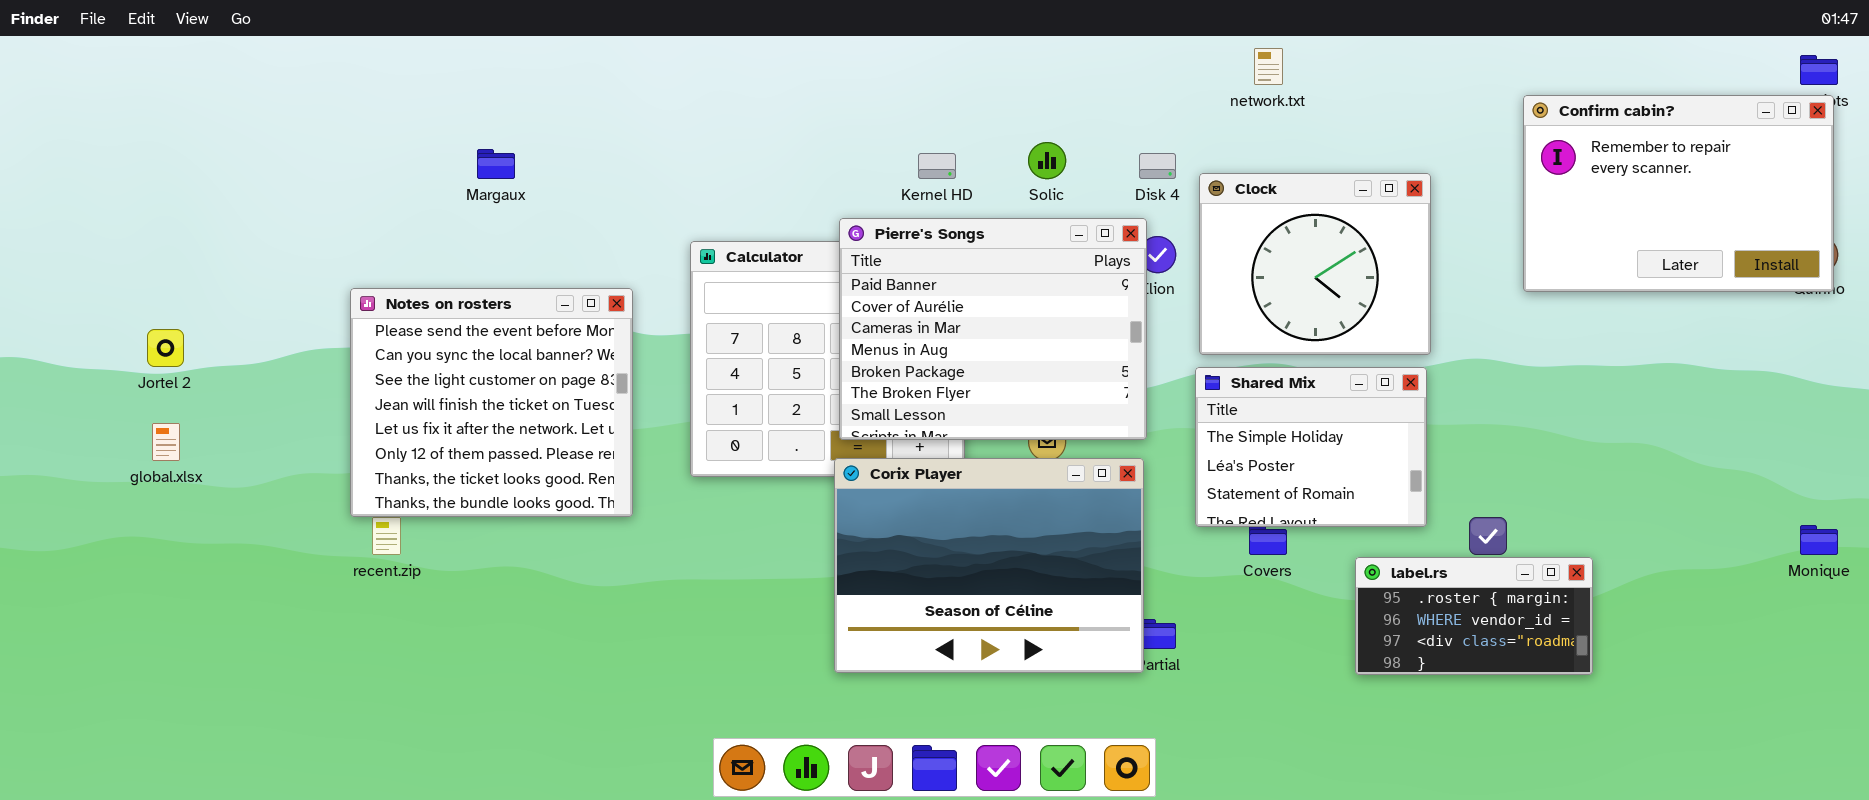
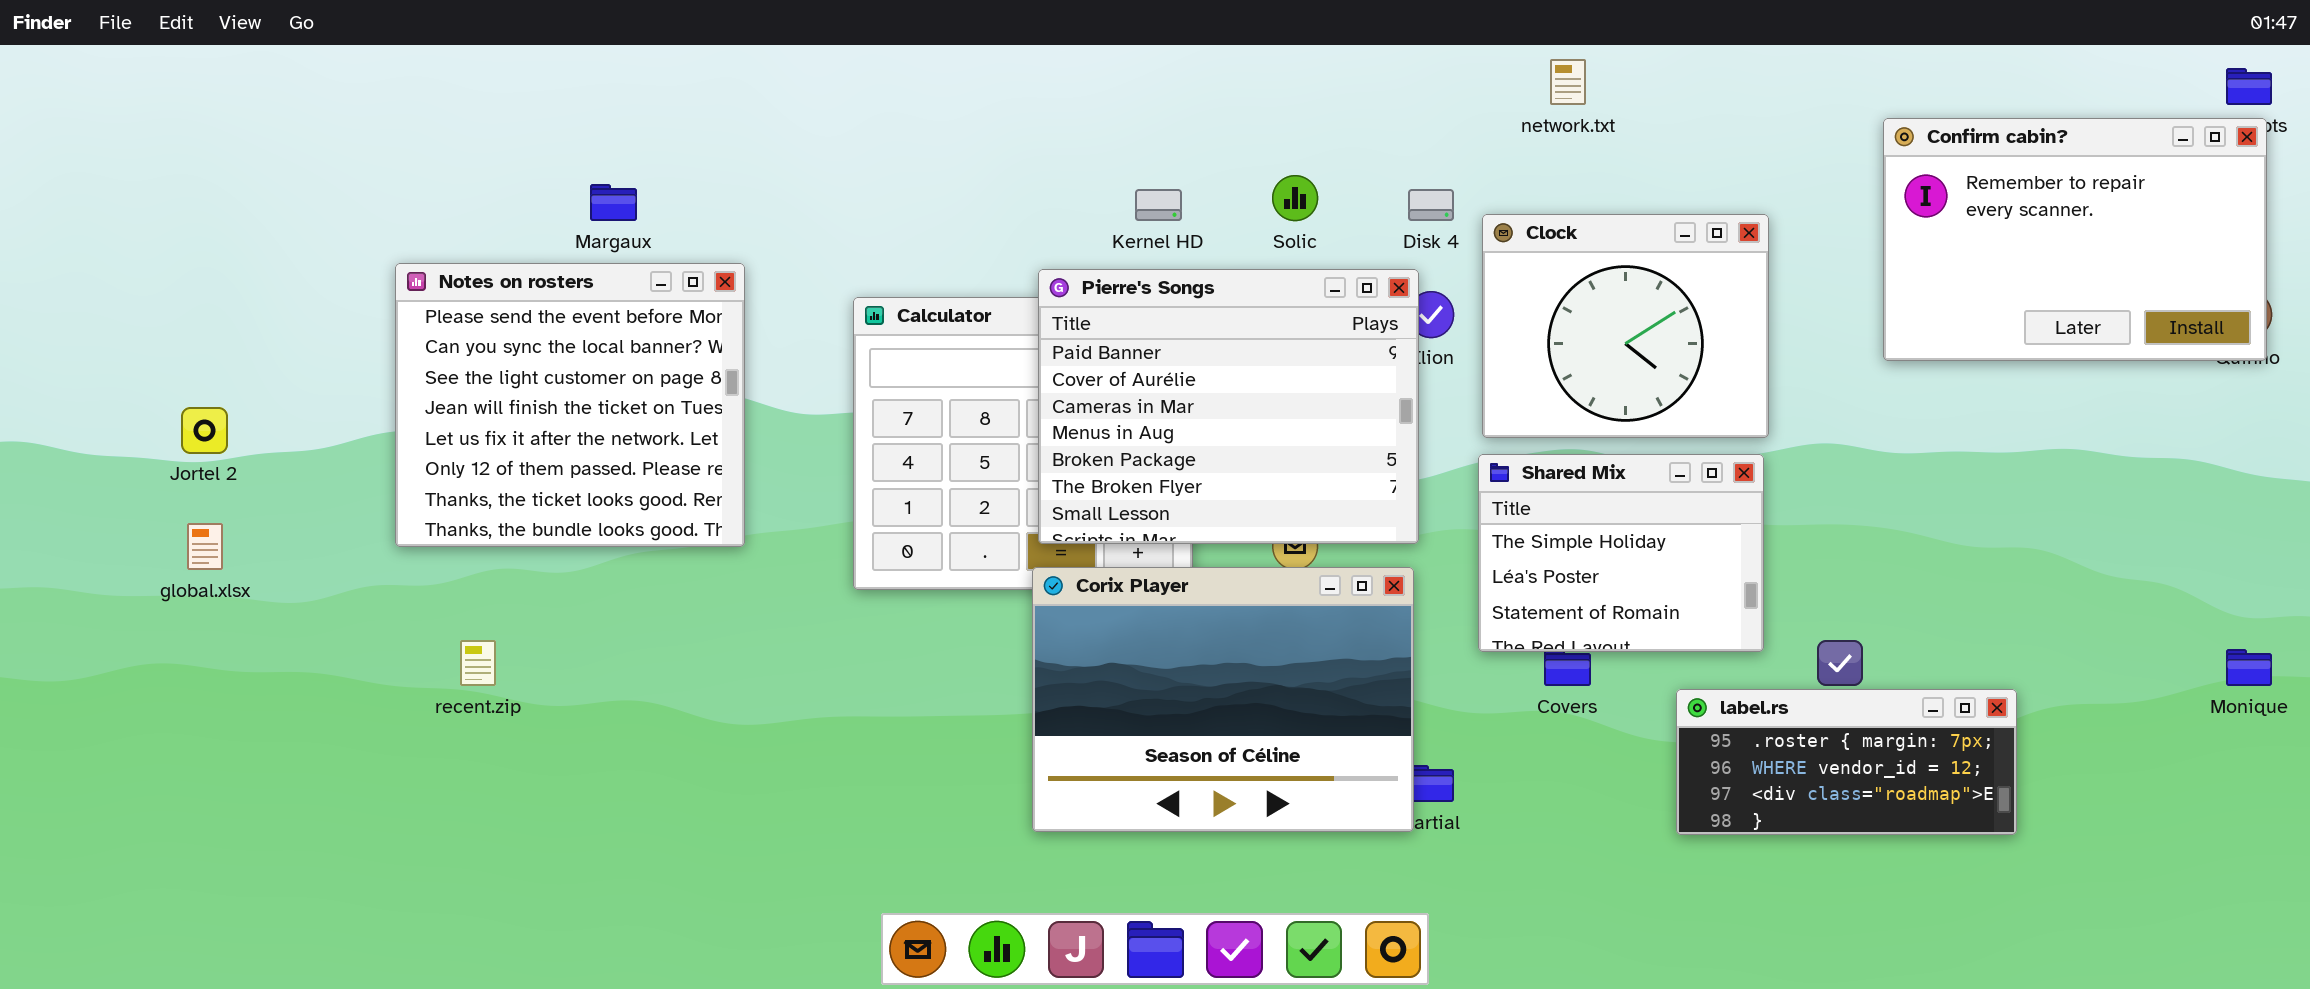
Notes on rosters: [350,288,633,517] -> [395,263,745,547], moved
label.rs: [1355,557,1593,675] -> [1676,689,2017,835], resized

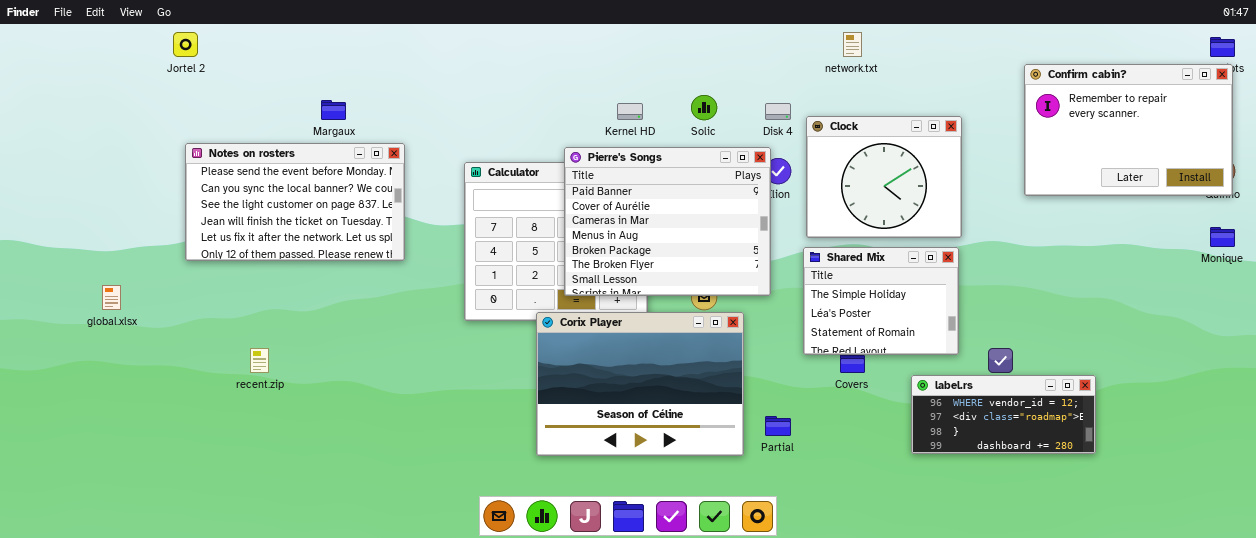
Notes on rosters: [395,263,745,547] -> [185,143,405,261], resized
Jortel 2: [181,407,228,454] -> [173,32,198,57], moved
Corix Player: [1032,567,1414,832] -> [536,312,744,456], moved
Monique: [2226,649,2272,686] -> [1210,227,1235,247], moved
label.rs: [1676,689,2017,835] -> [911,375,1096,454], scrolled down 1 row

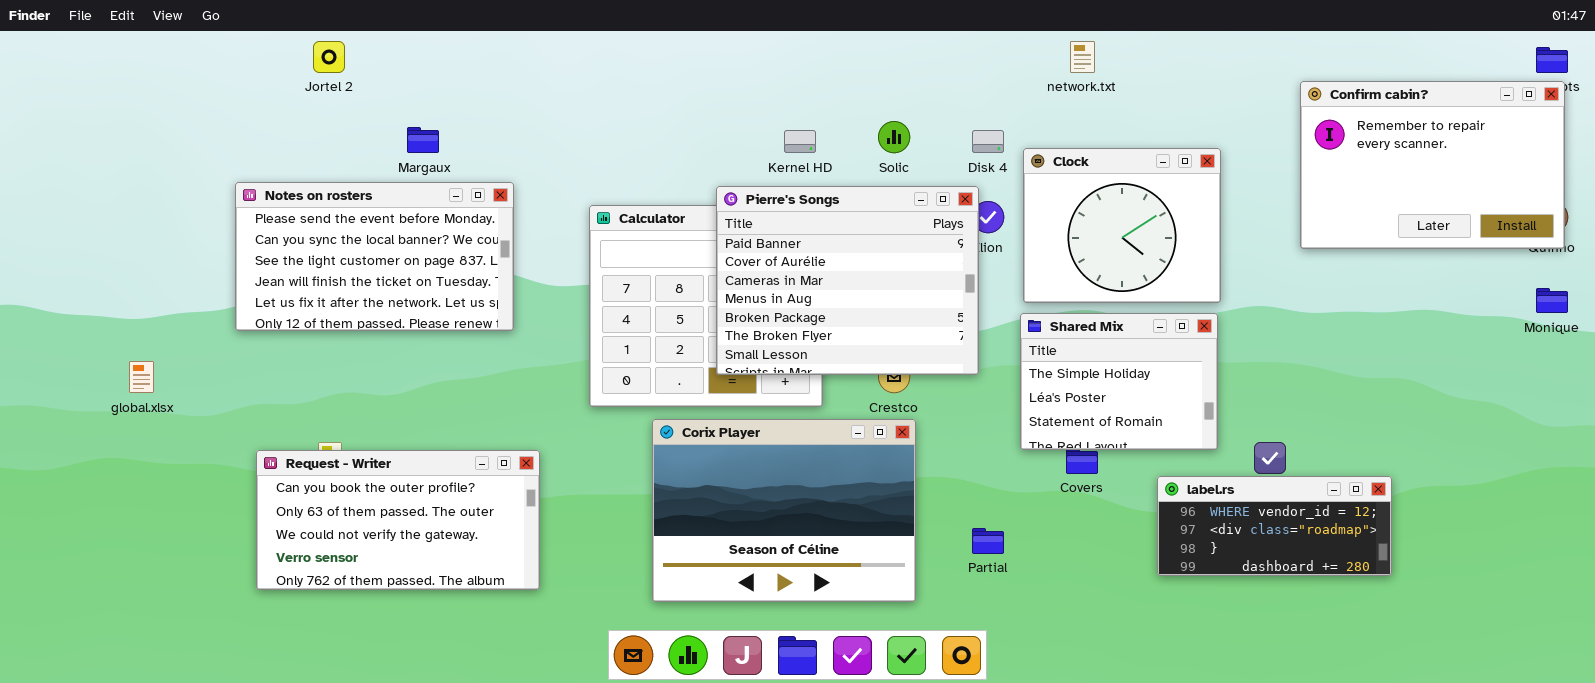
Jortel 2: [173,32,198,57] -> [313,41,345,73], moved
Corix Player: [536,312,744,456] -> [652,419,916,602], moved
Request - Writer: none -> [256,450,540,590], opened

